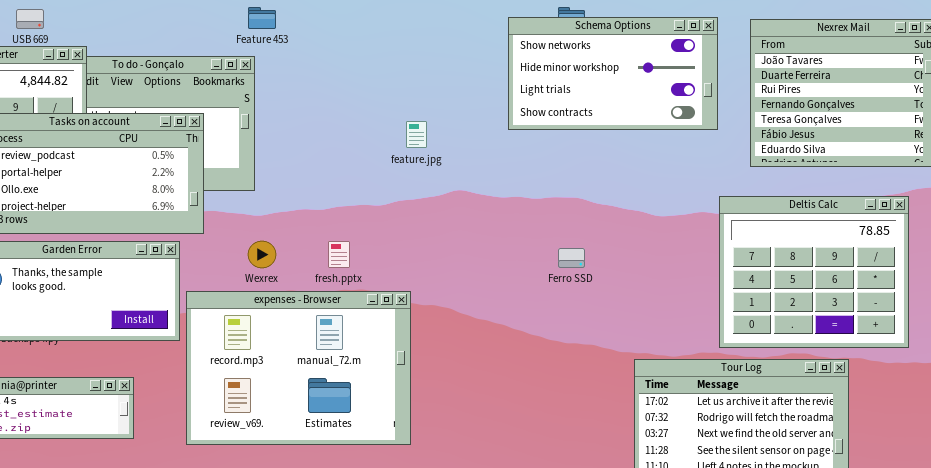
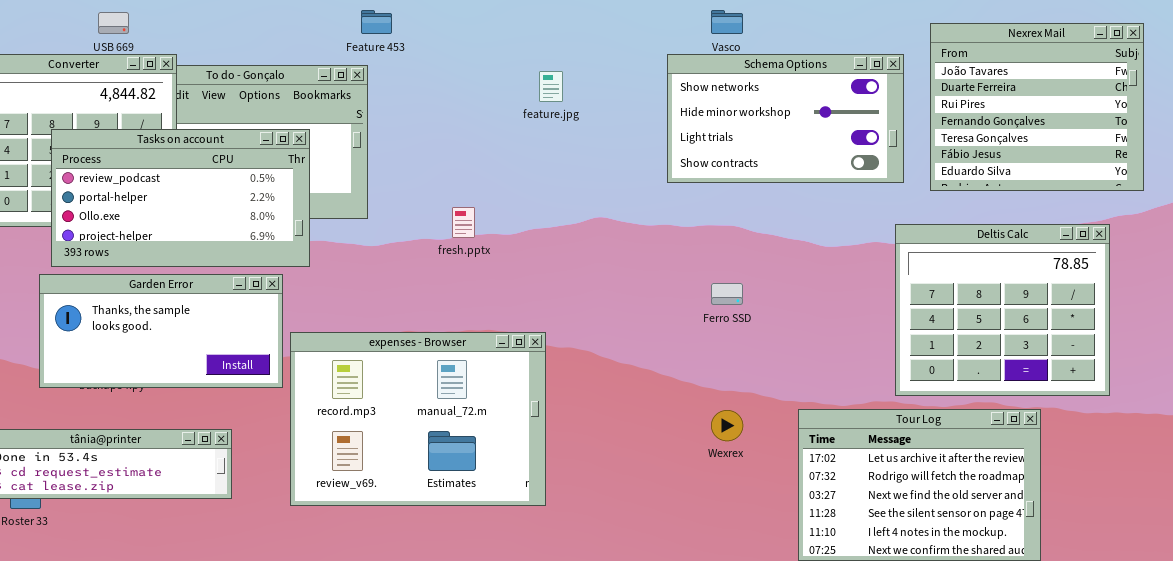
Schema Options: [508,17,718,130] -> [667,54,904,183], moved
feature.jpg: [406,121,427,148] -> [539,71,563,102], moved
Wexrex: [248,241,276,268] -> [711,410,743,441], moved
fresh.pptx: [328,241,350,268] -> [452,207,475,238], moved

